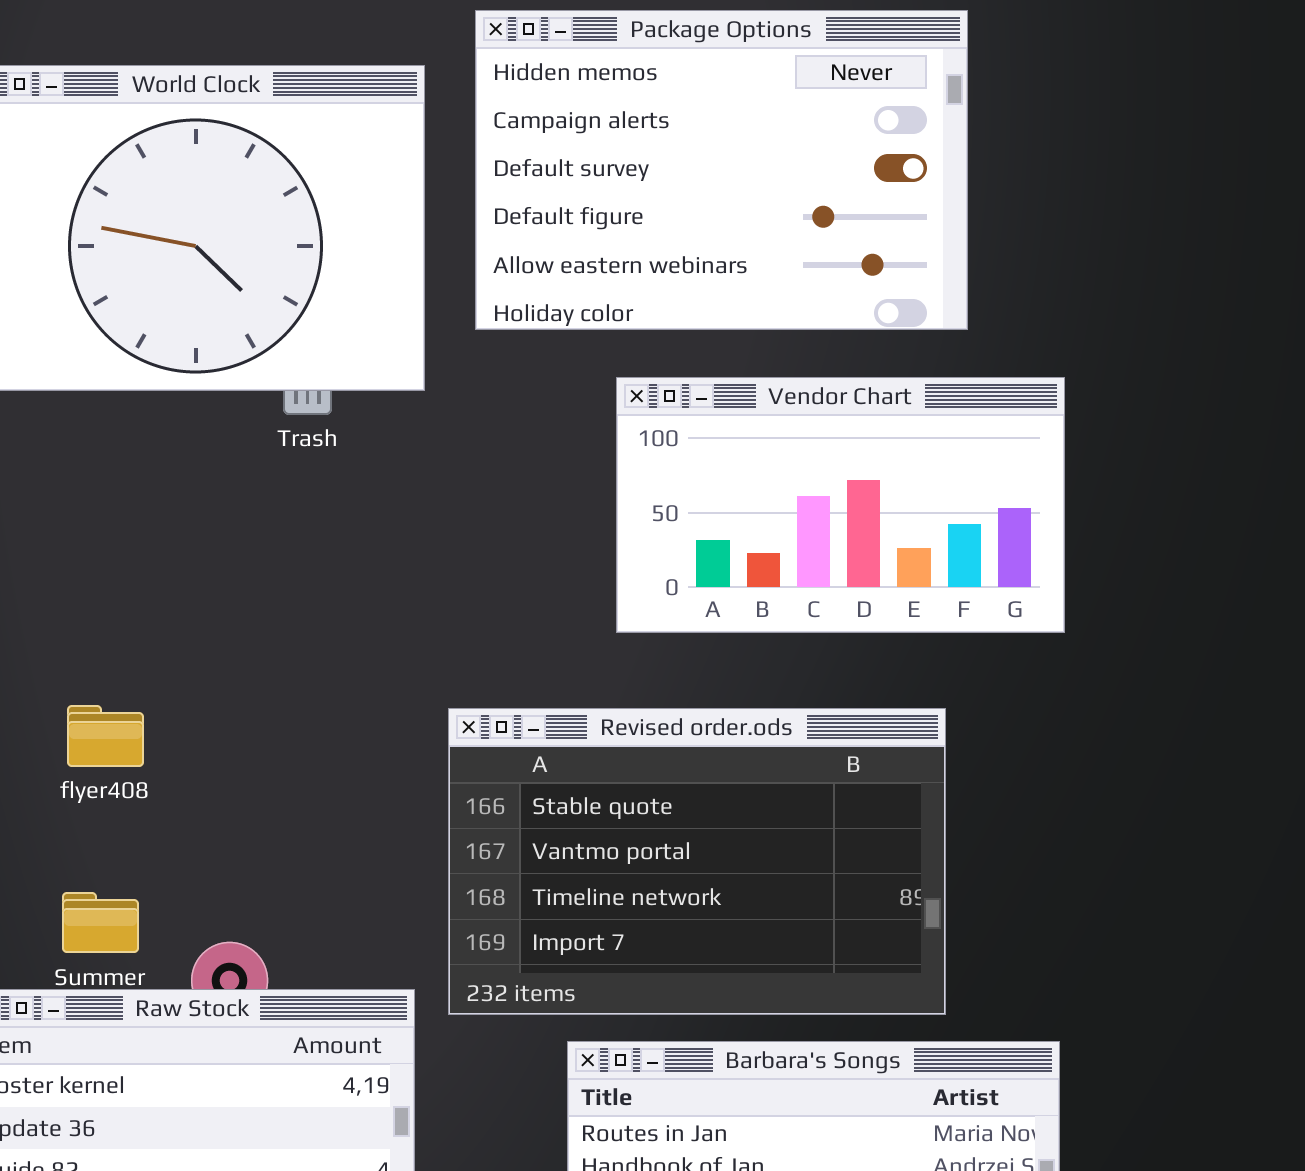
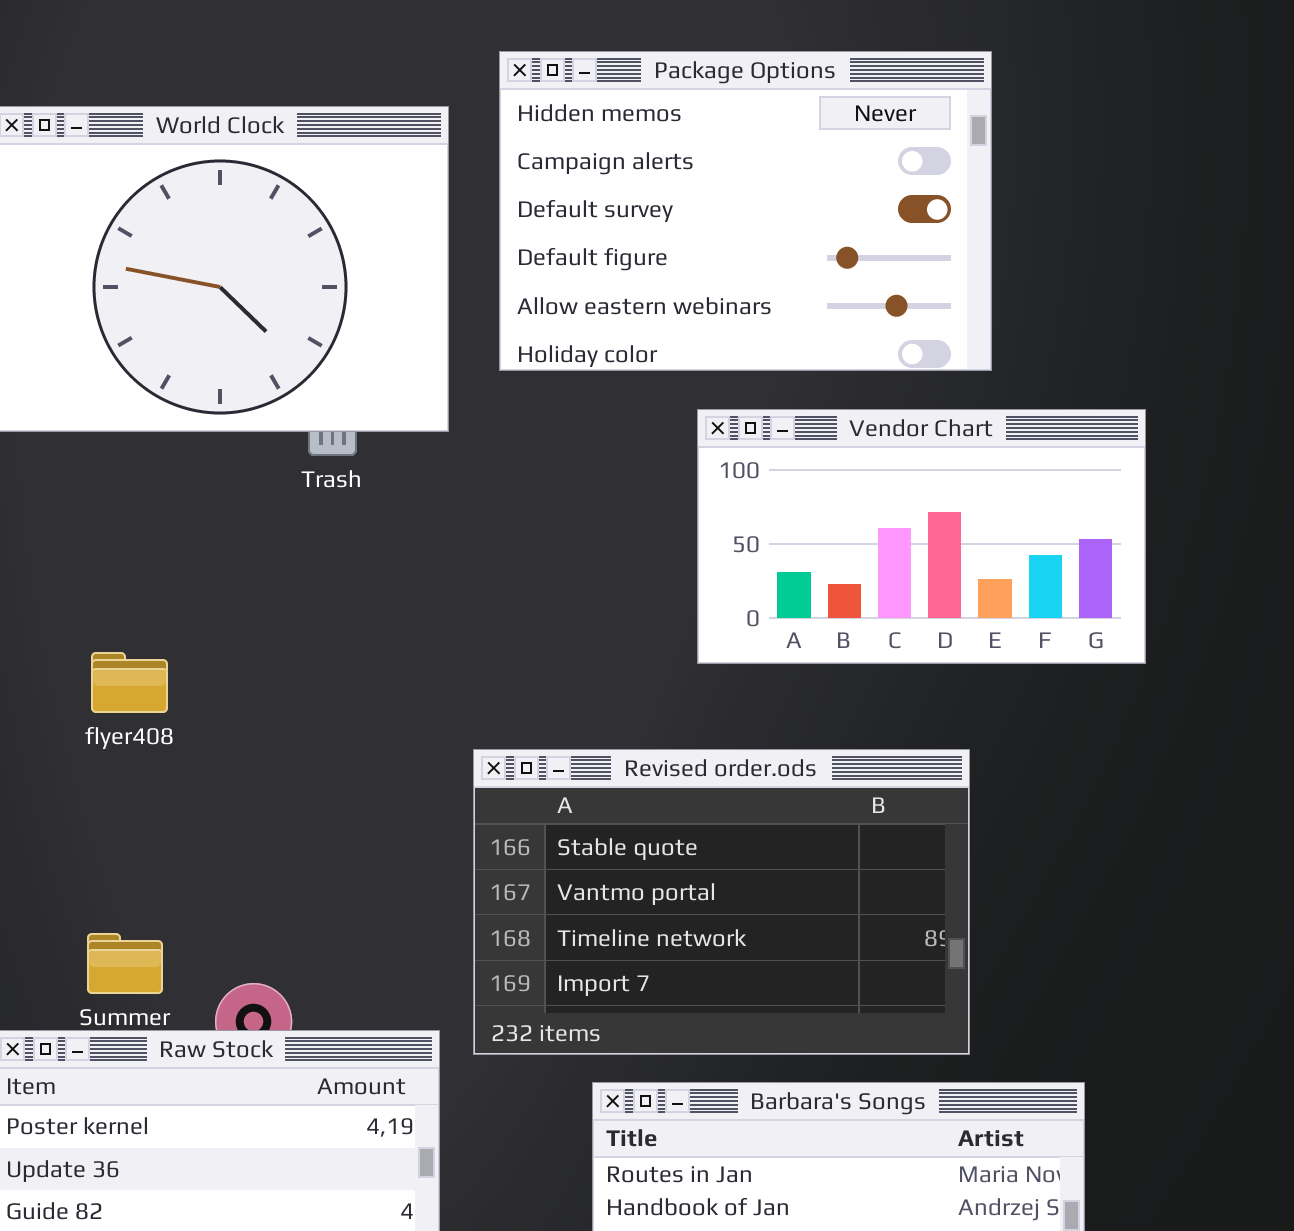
Vendor Chart: [616,377,1065,633] -> [697,409,1146,664], moved
flyer408: [67,705,144,767] -> [91,652,168,713], moved

